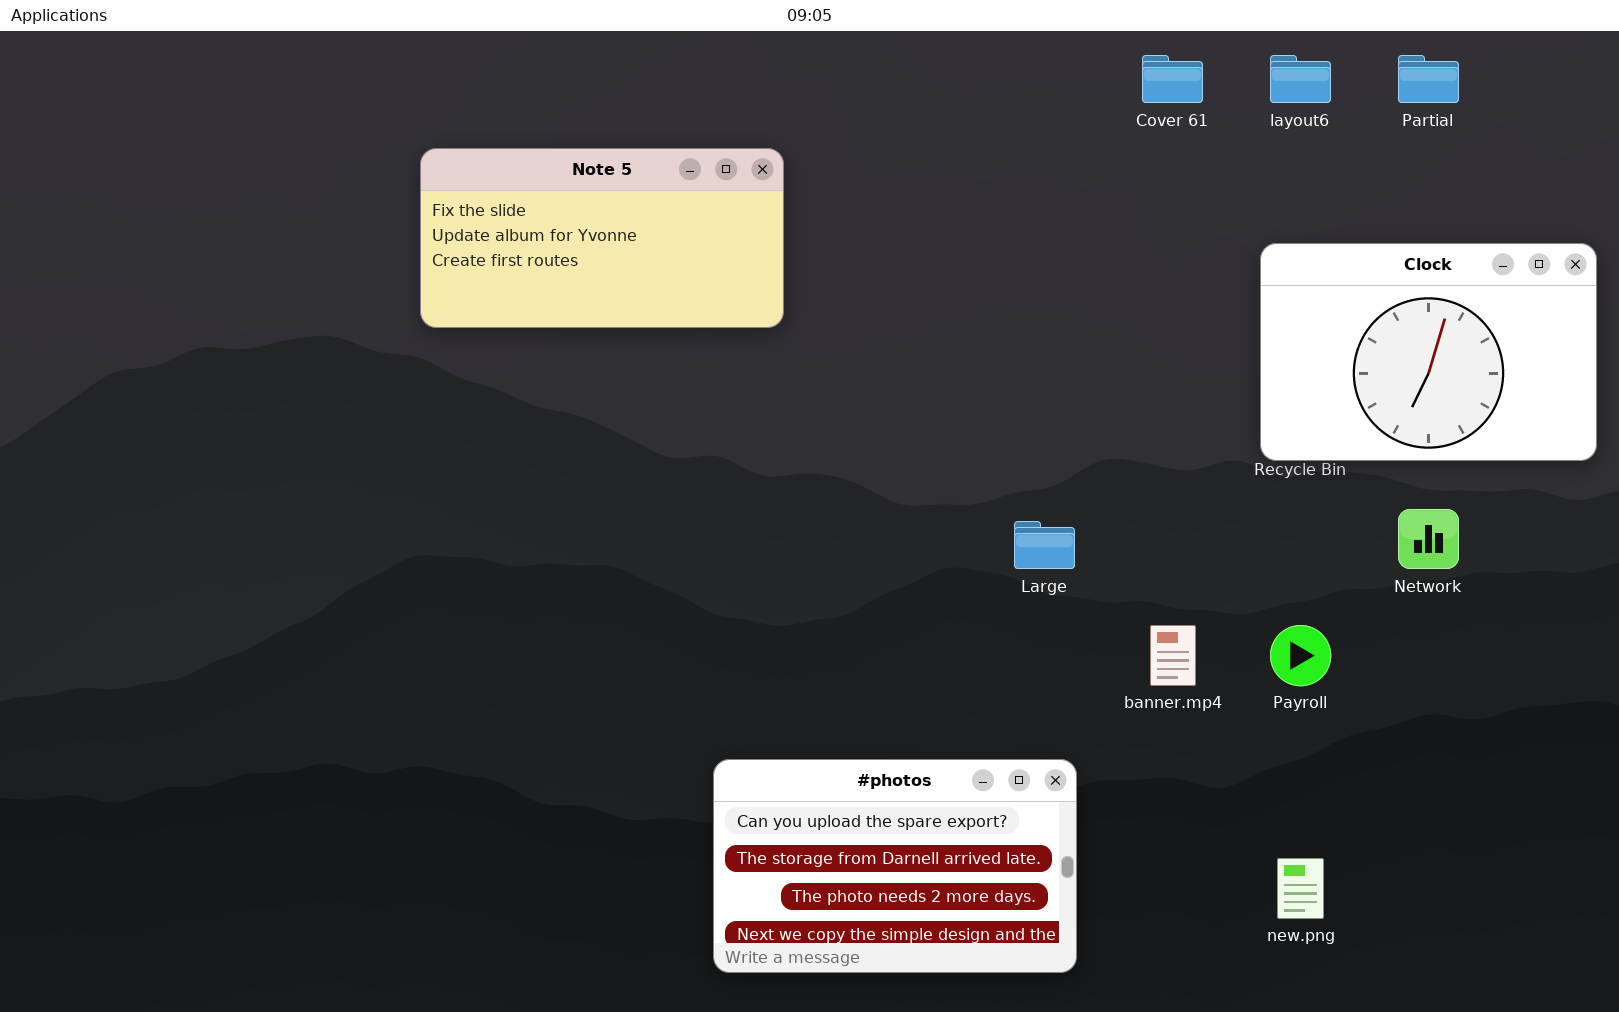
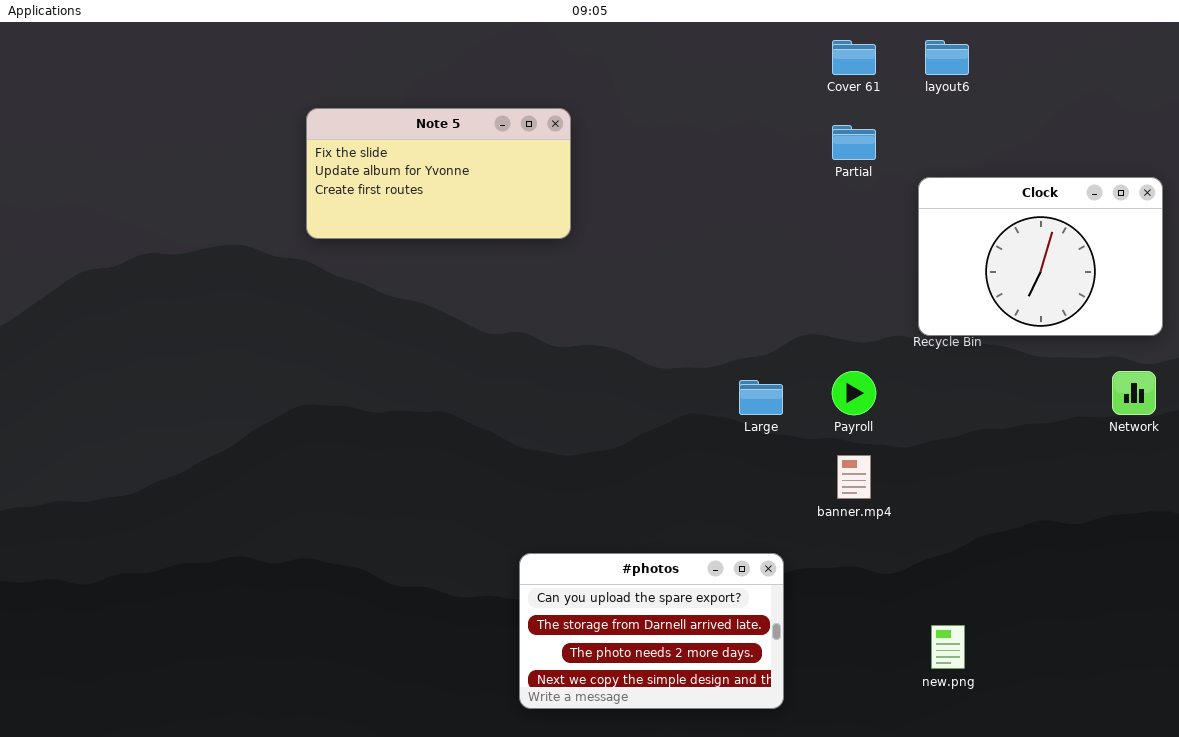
Partial: [1398,55,1459,103] -> [832,125,876,160], moved
Network: [1398,509,1459,569] -> [1112,371,1156,415], moved
Payroll: [1270,625,1331,686] -> [832,371,876,415], moved

